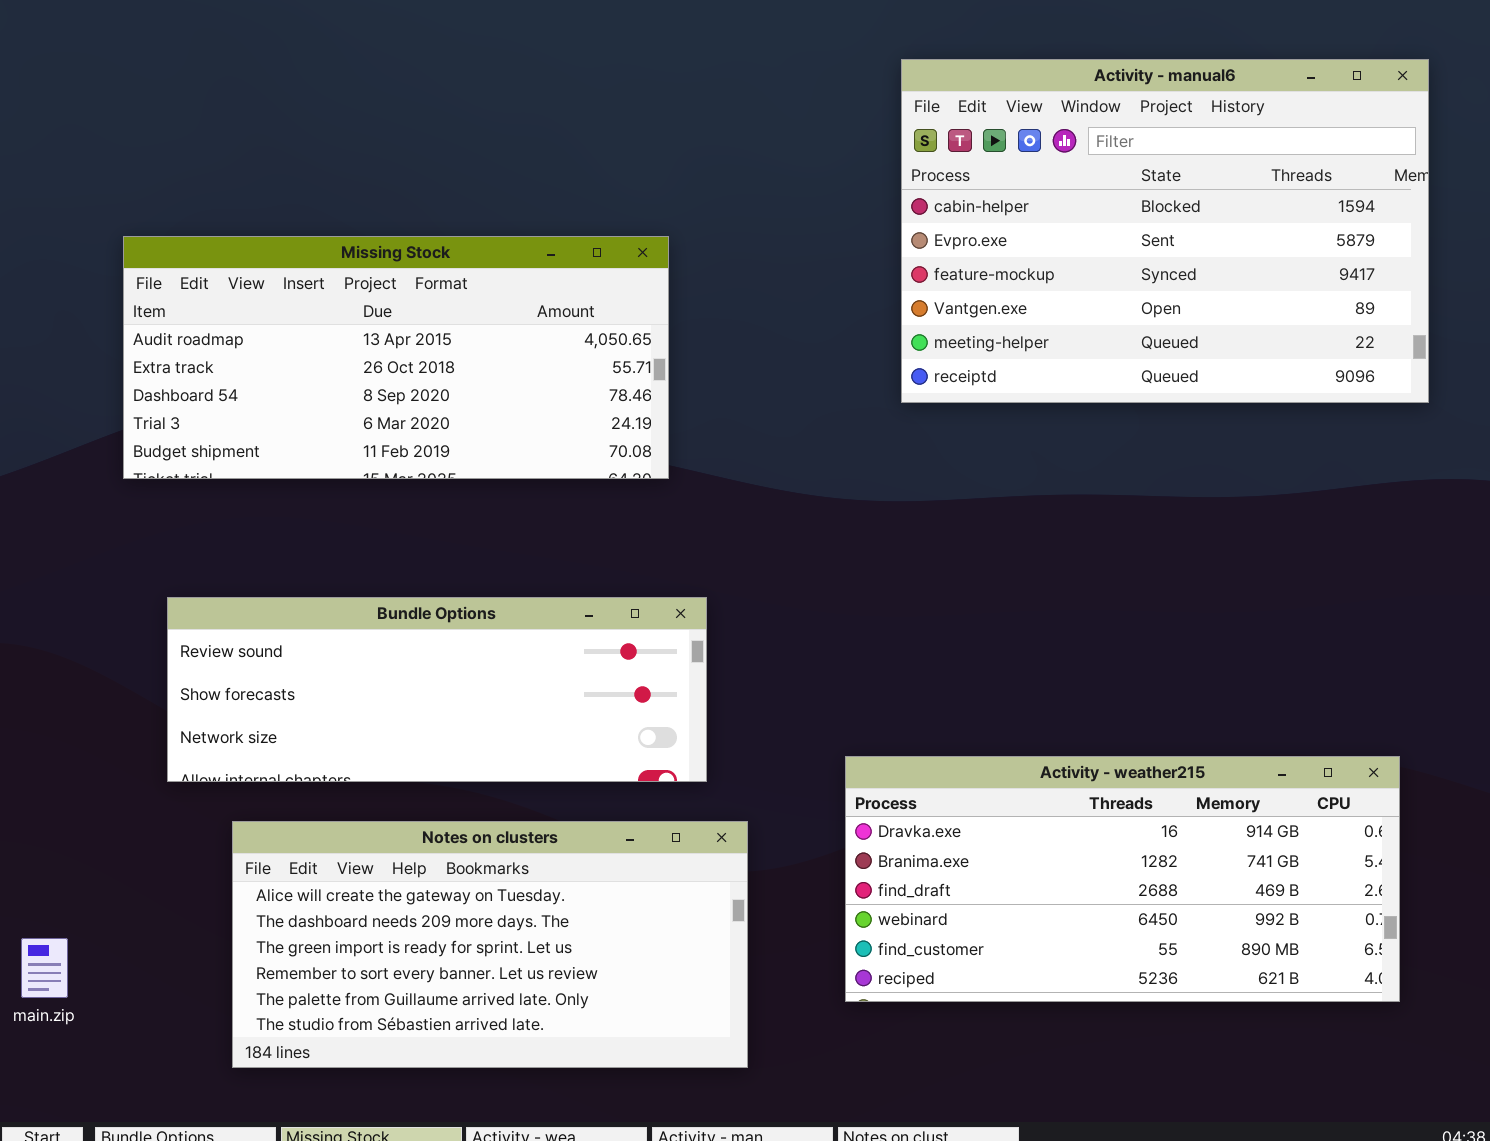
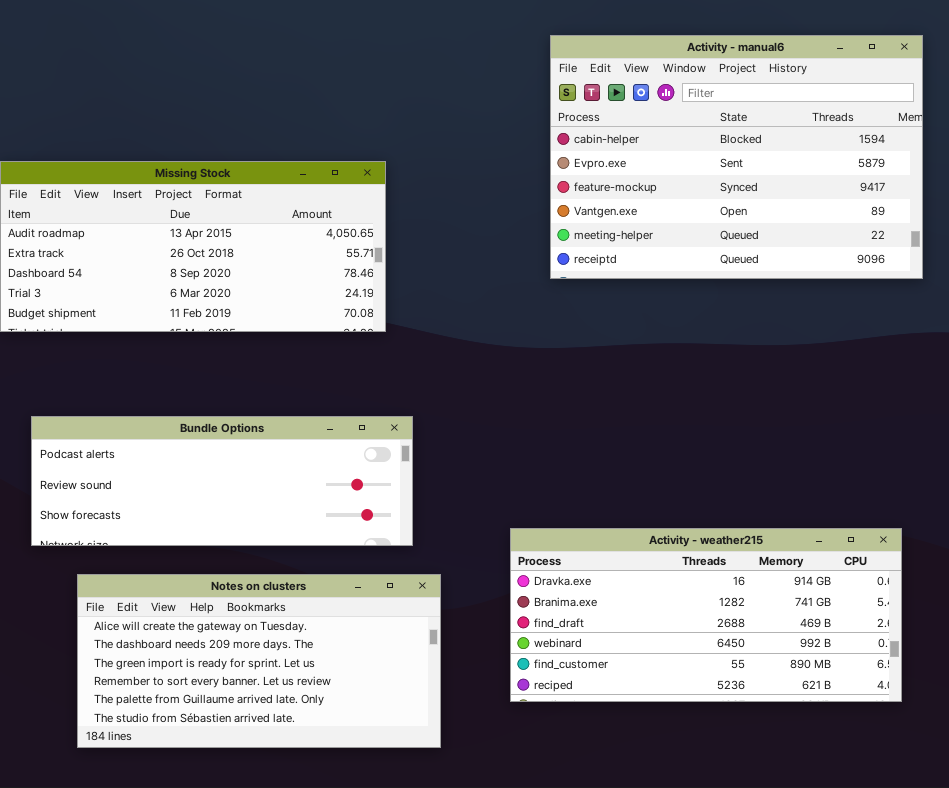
Bundle Options: [167,597,707,782] -> [31,416,413,546], scrolled up 1 row

